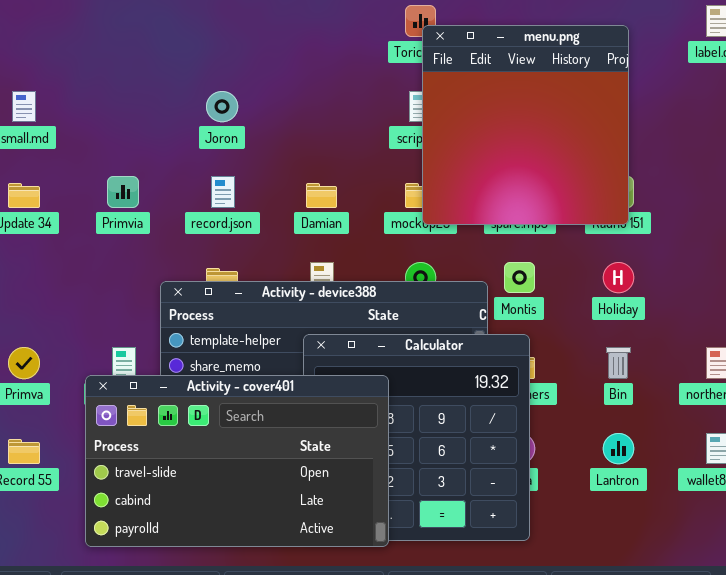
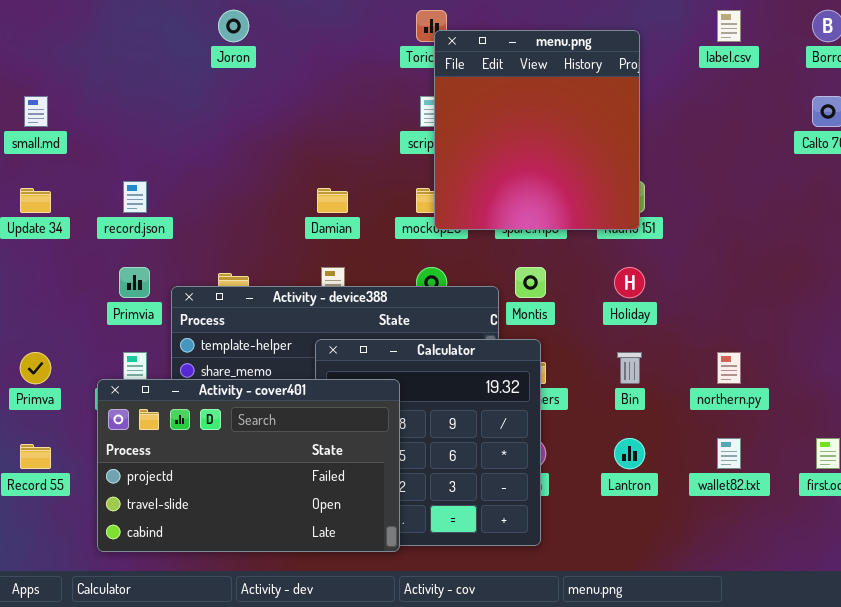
Joron: [206,91,238,122] -> [218,10,249,42], moved
Primvia: [107,176,139,208] -> [119,267,150,298], moved
record.json: [211,176,235,208] -> [123,181,147,213], moved
Activity - cover401: [85,375,389,547] -> [97,379,400,552], scrolled up 1 row

